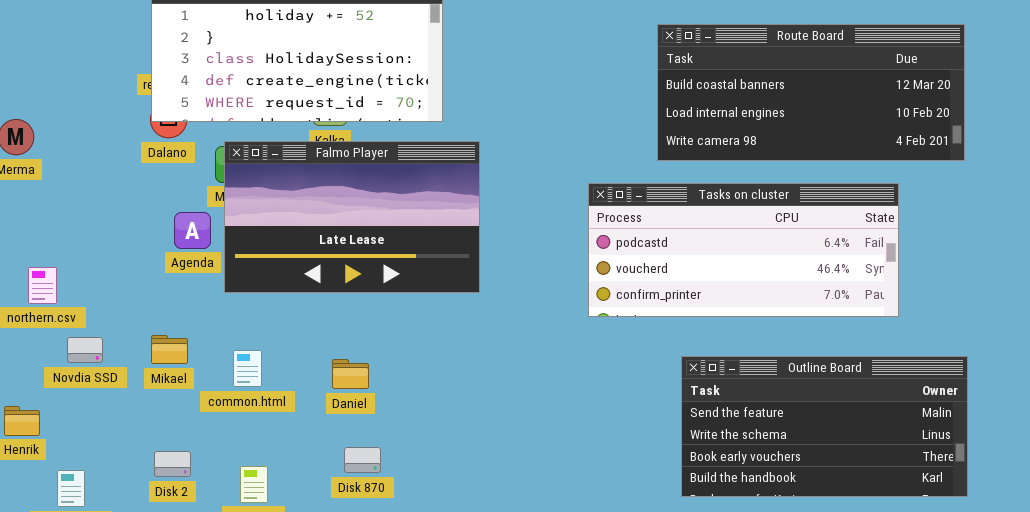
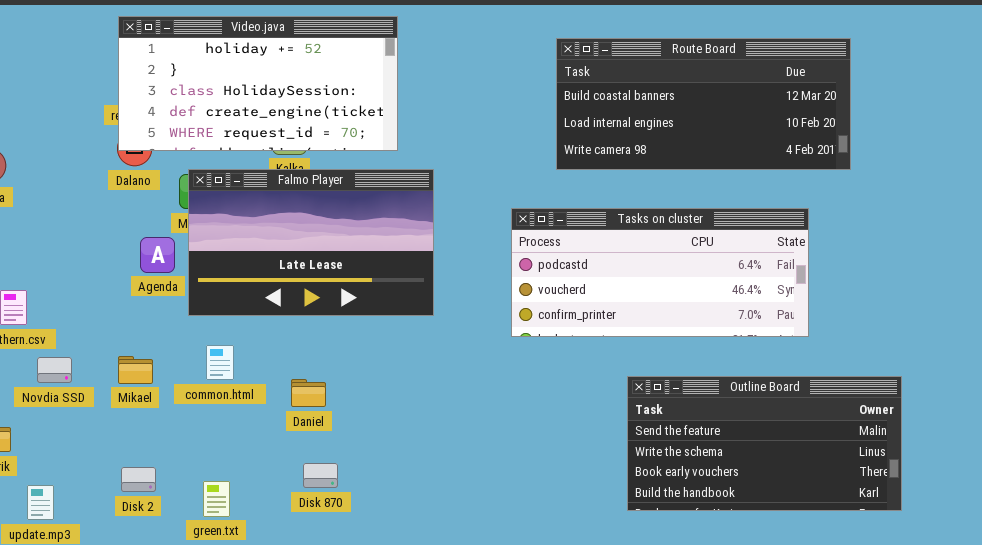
Route Board: [657,24,965,161] -> [556,38,851,170], moved
Tasks on cluster: [588,183,899,317] -> [511,208,809,337], moved
common.html: [233,350,262,387] -> [206,345,234,380], moved

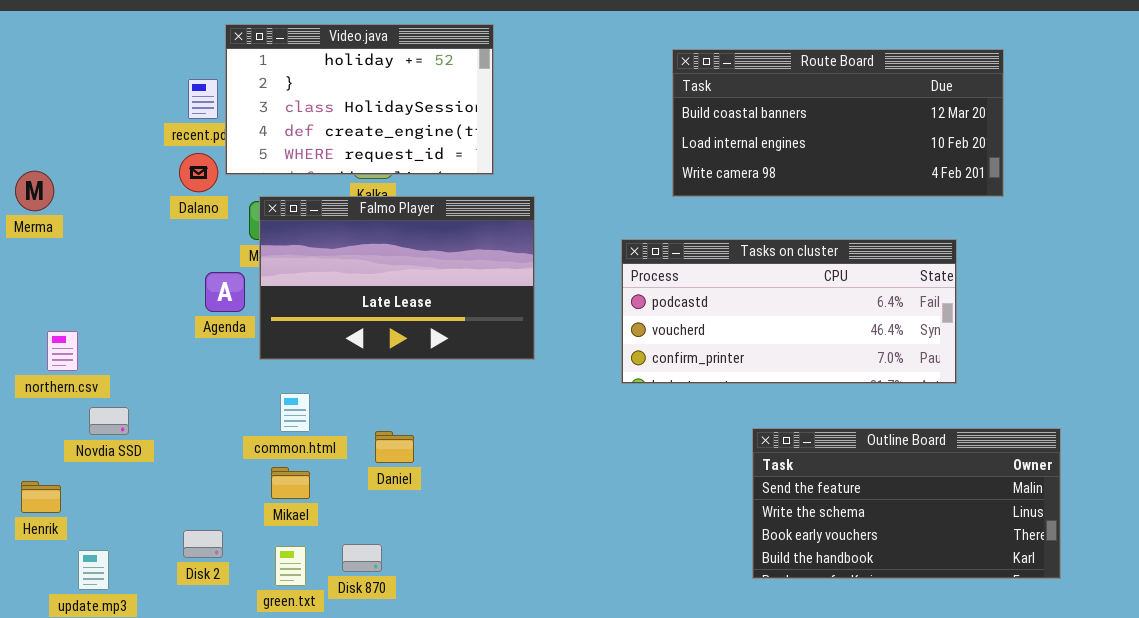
Video.java: [118,16,398,151] -> [225,24,494,175], resized
Mikael: [118,356,153,384] -> [271,467,310,499], moved
Disk 870: [303,463,338,488] -> [342,544,382,572], moved

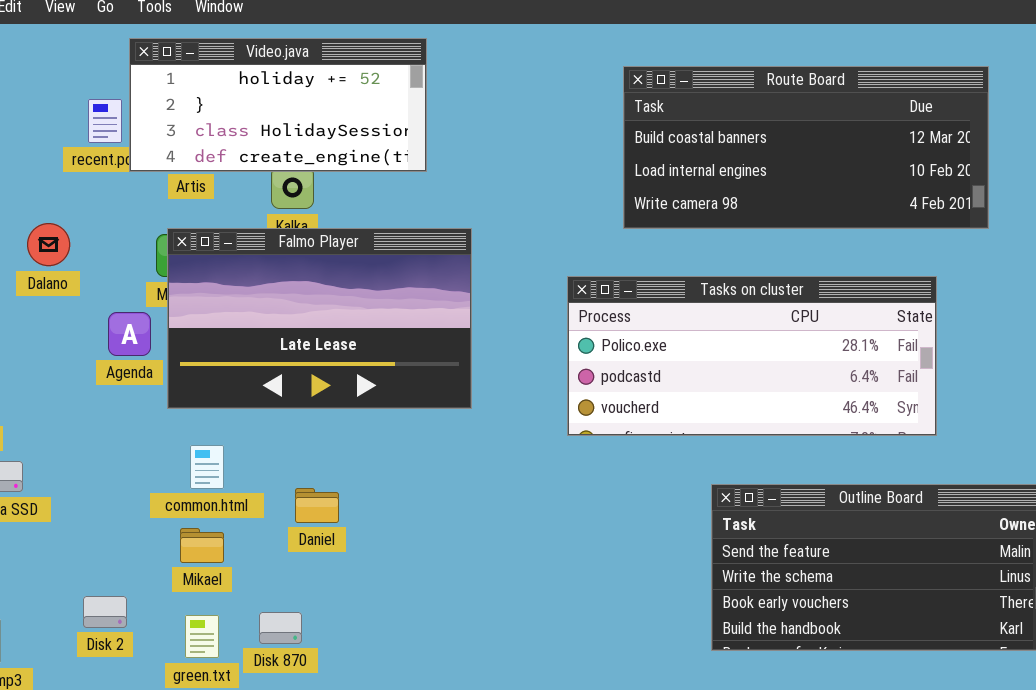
Video.java: [225,24,494,175] -> [129,38,427,172], resized
Dalano: [179,153,218,192] -> [27,223,70,266], moved
Tasks on cluster: [621,239,957,384] -> [567,276,937,436], scrolled up 1 row

